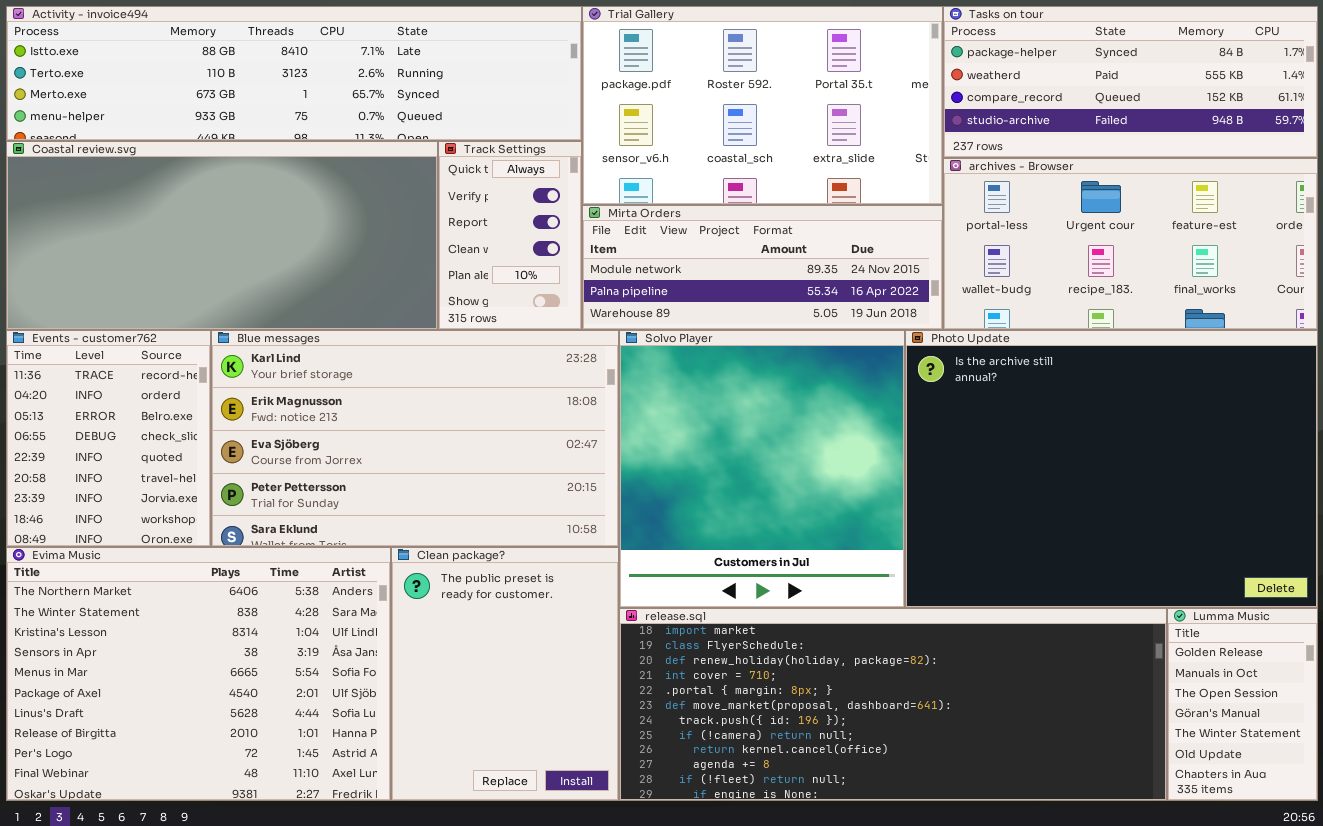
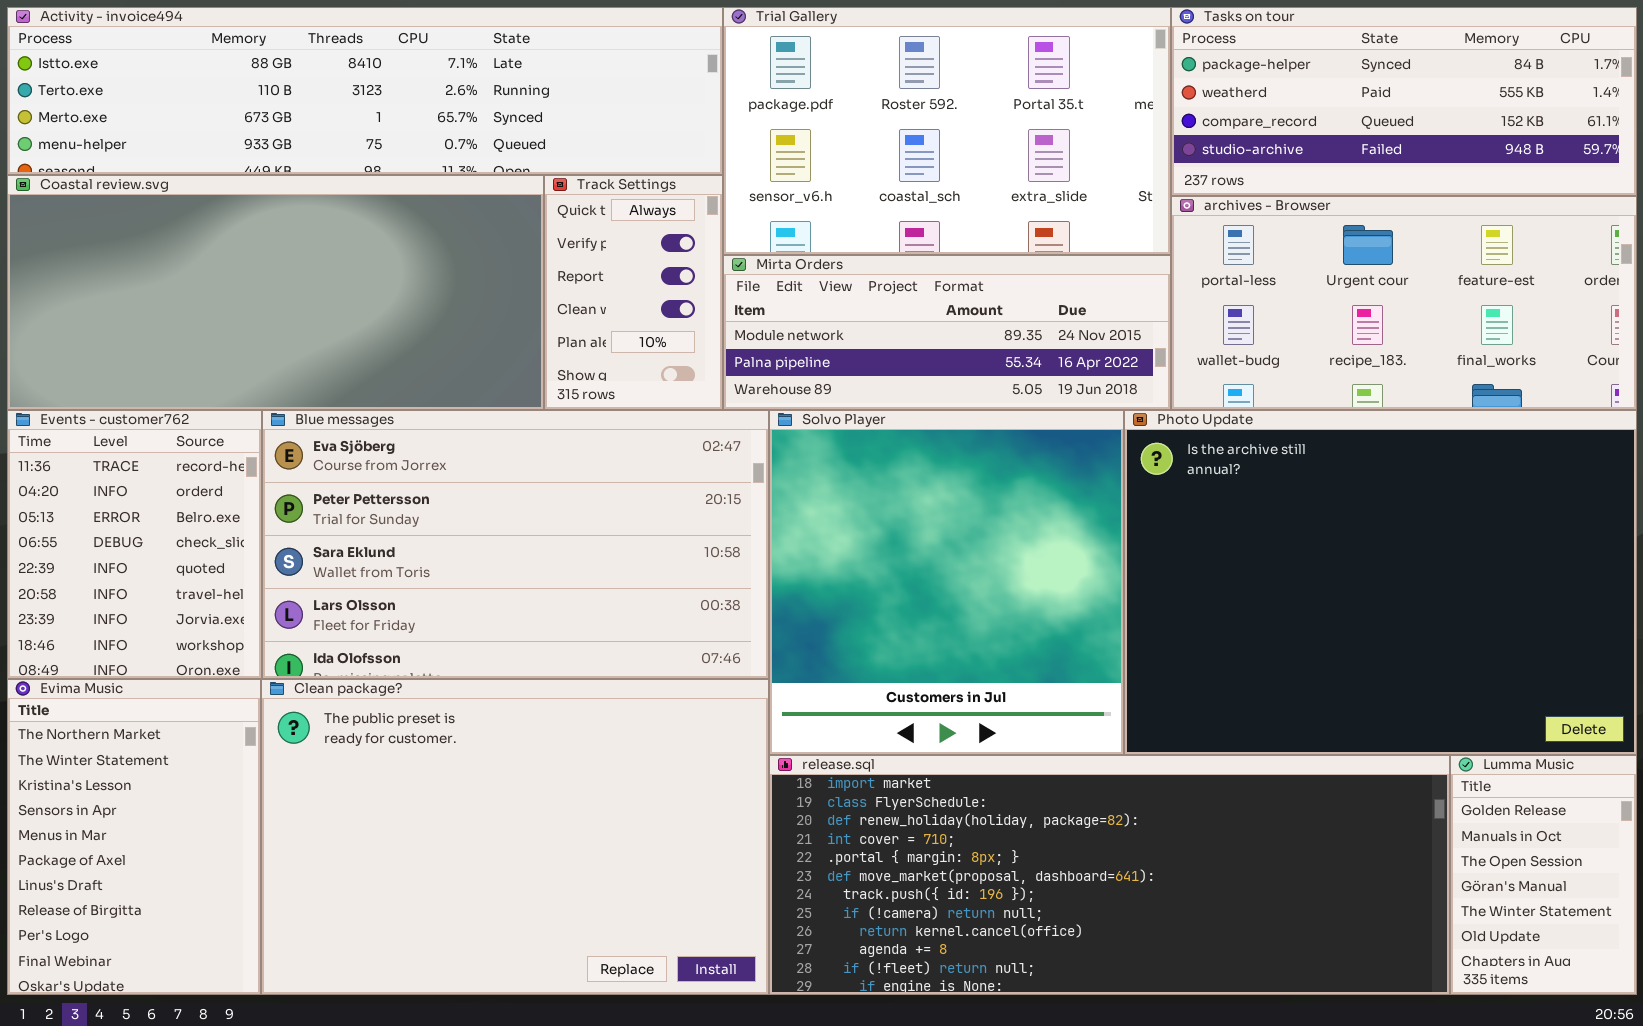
Blue messages: [211,330,619,547] -> [262,410,769,679], scrolled down 2 rows
Evima Music: [6,547,391,801] -> [7,679,261,995], resized
Clean package?: [391,547,619,801] -> [261,679,769,995], resized

